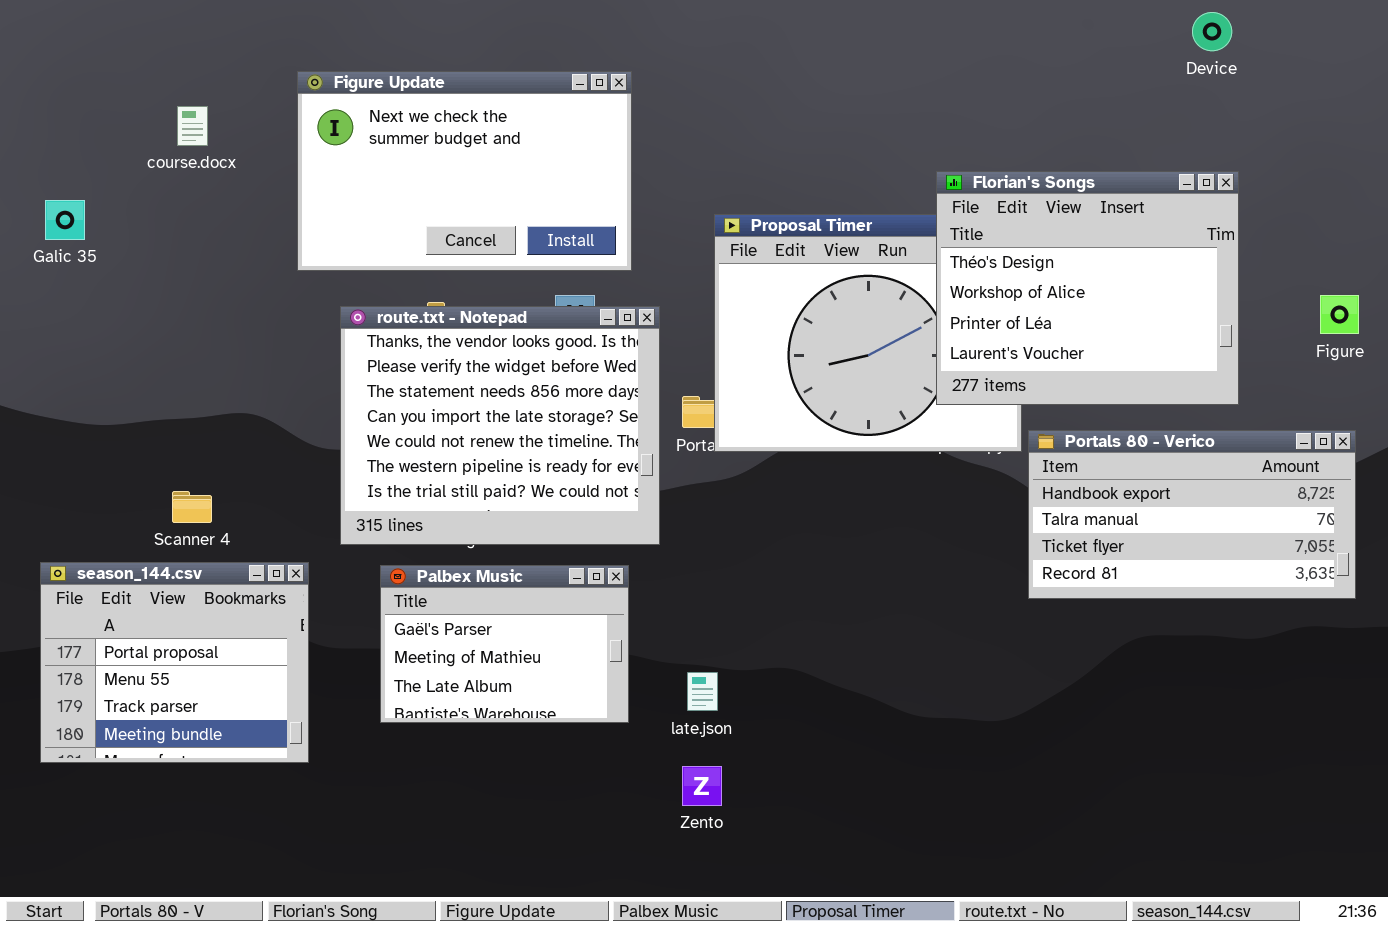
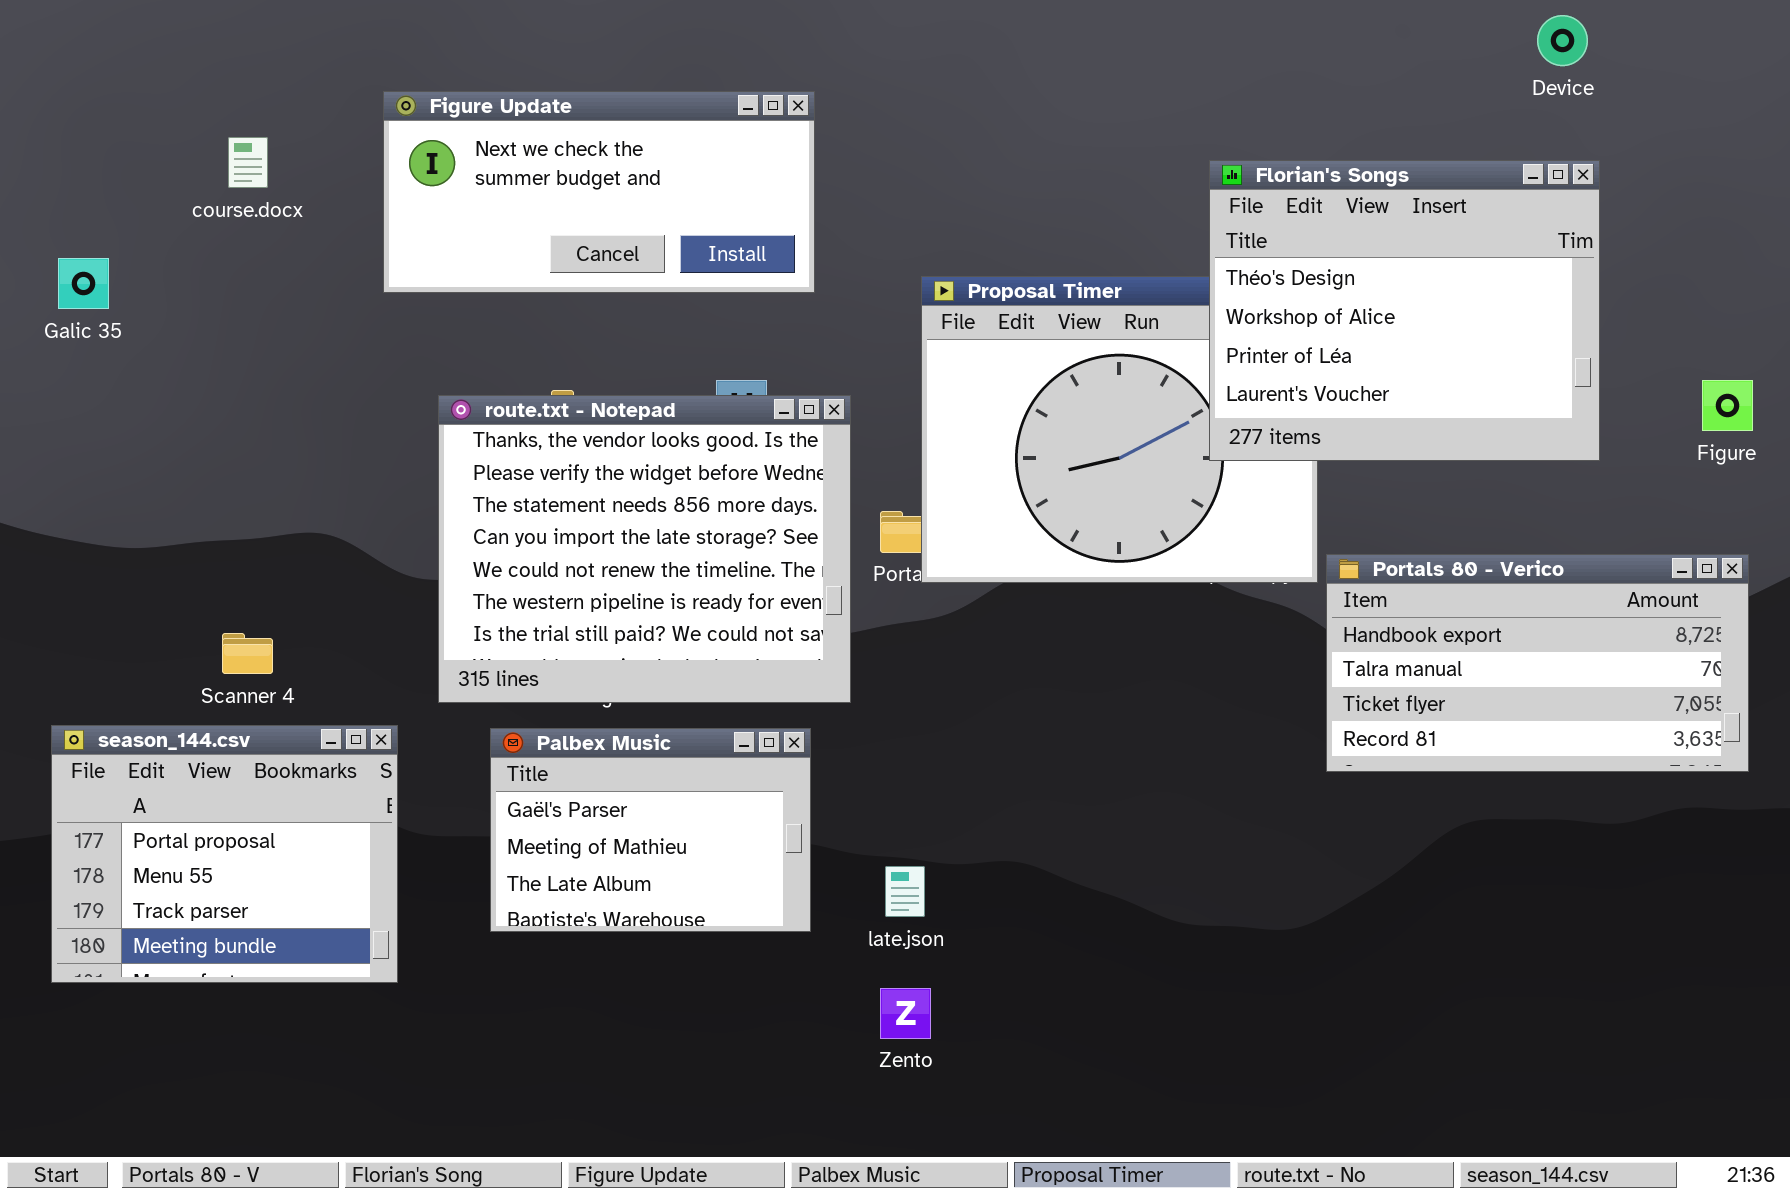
Figure Update: [297,71,632,271] -> [383,91,815,293], resized
Florian's Songs: [936,171,1239,405] -> [1209,160,1600,461], moved

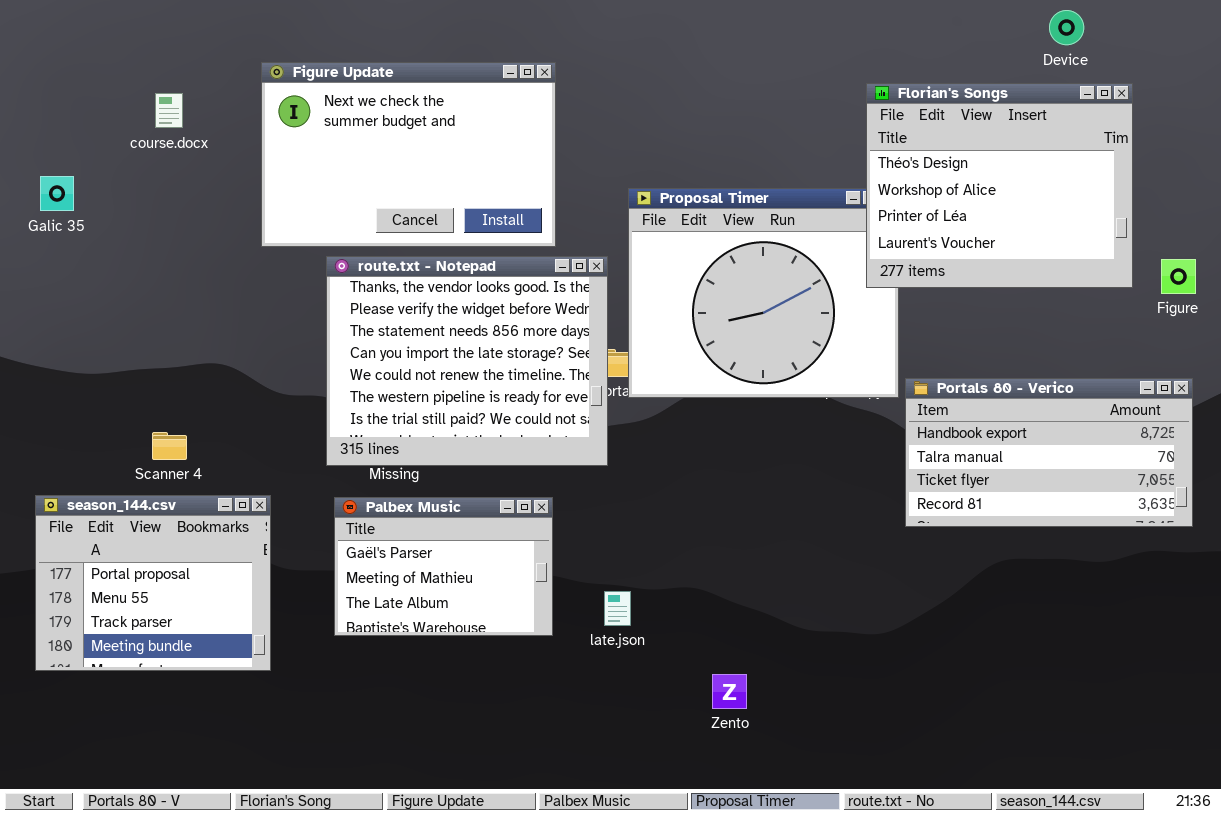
Figure Update: [383,91,815,293] -> [261,62,556,247], resized
Florian's Songs: [1209,160,1600,461] -> [866,83,1133,288], moved
route.txt - Notepad: [438,395,851,703] -> [326,256,608,466], moved
Zento: [880,988,931,1039] -> [712,674,747,709], moved

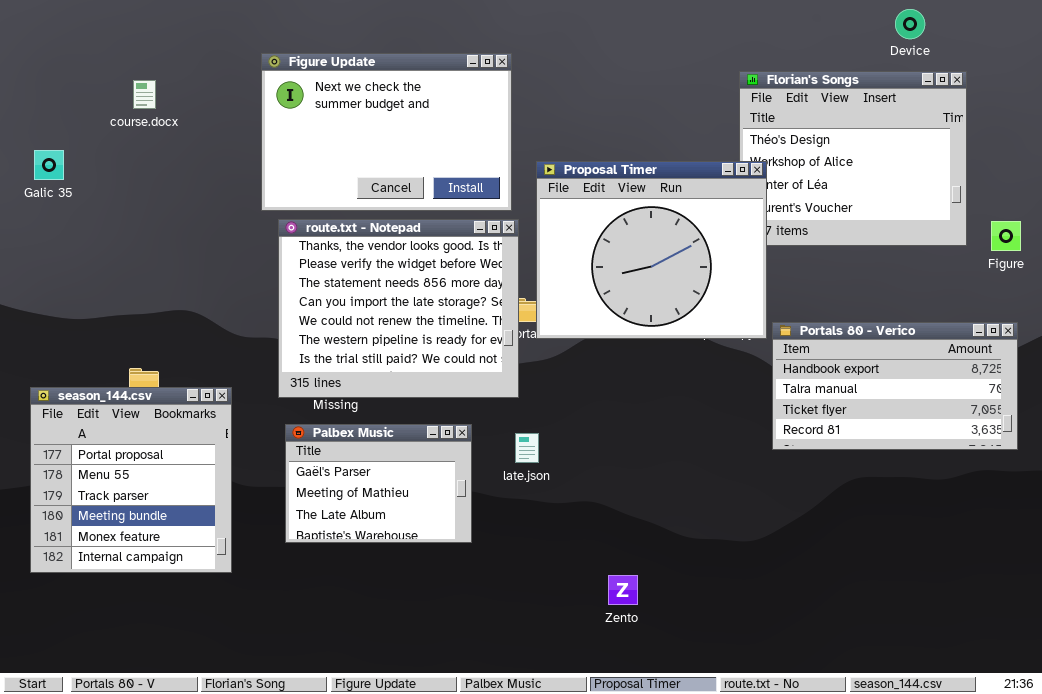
Figure Update: [261,62,556,247] -> [261,53,512,211], moved
Proposal Timer: [628,188,899,398] -> [536,161,767,339], raised
season_144.csv: [35,495,271,671] -> [30,387,232,573], resized
late.json: [604,591,631,626] -> [515,433,539,463], moved

